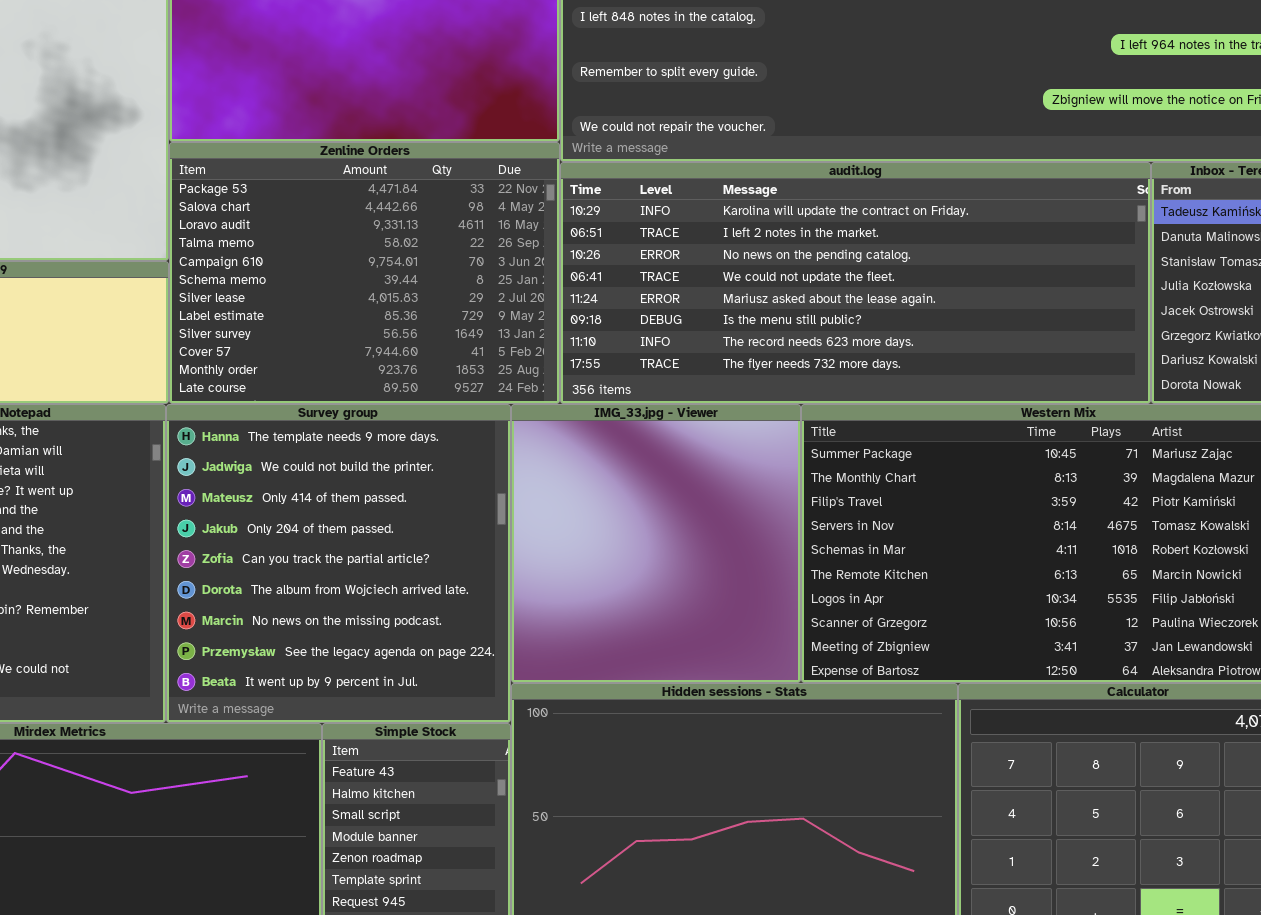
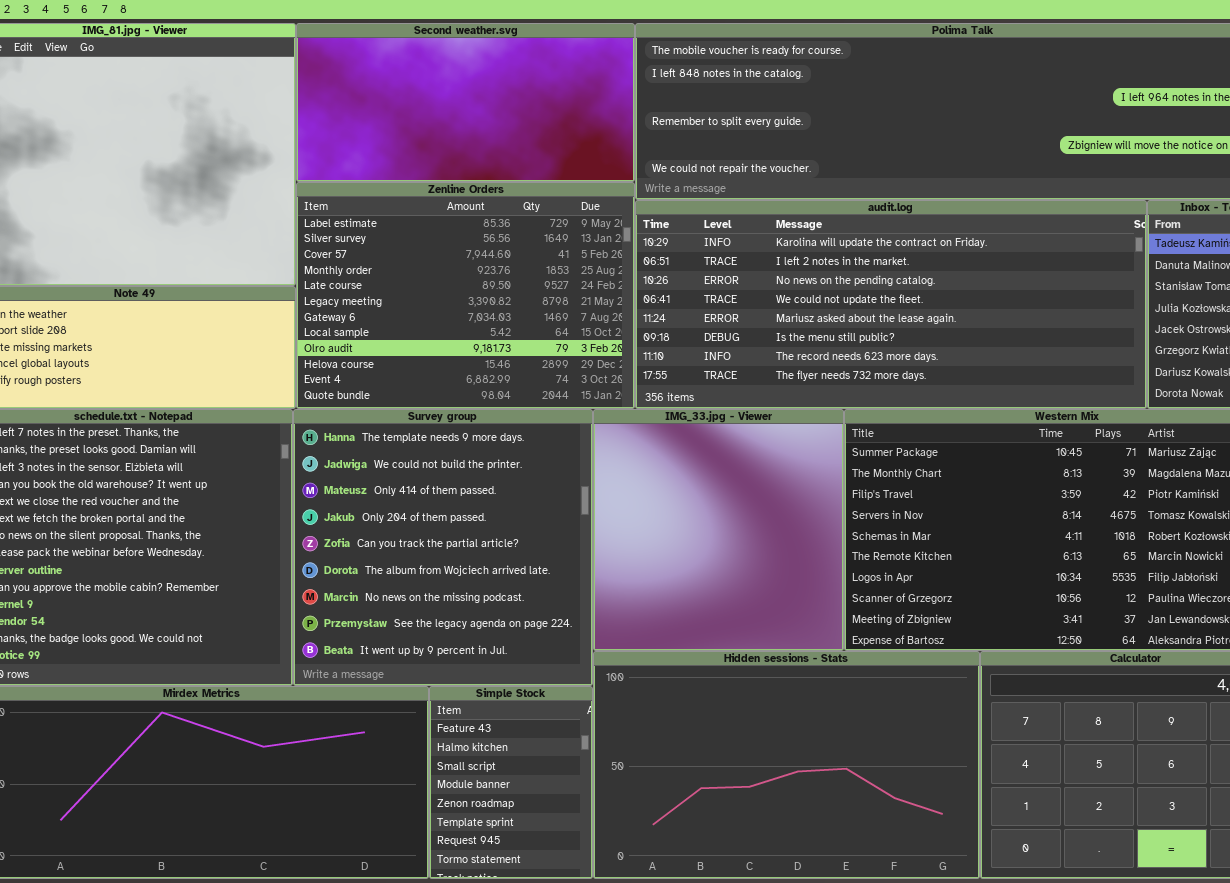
Zenline Orders: [169,142,560,404] -> [296,182,635,409], scrolled down 7 rows

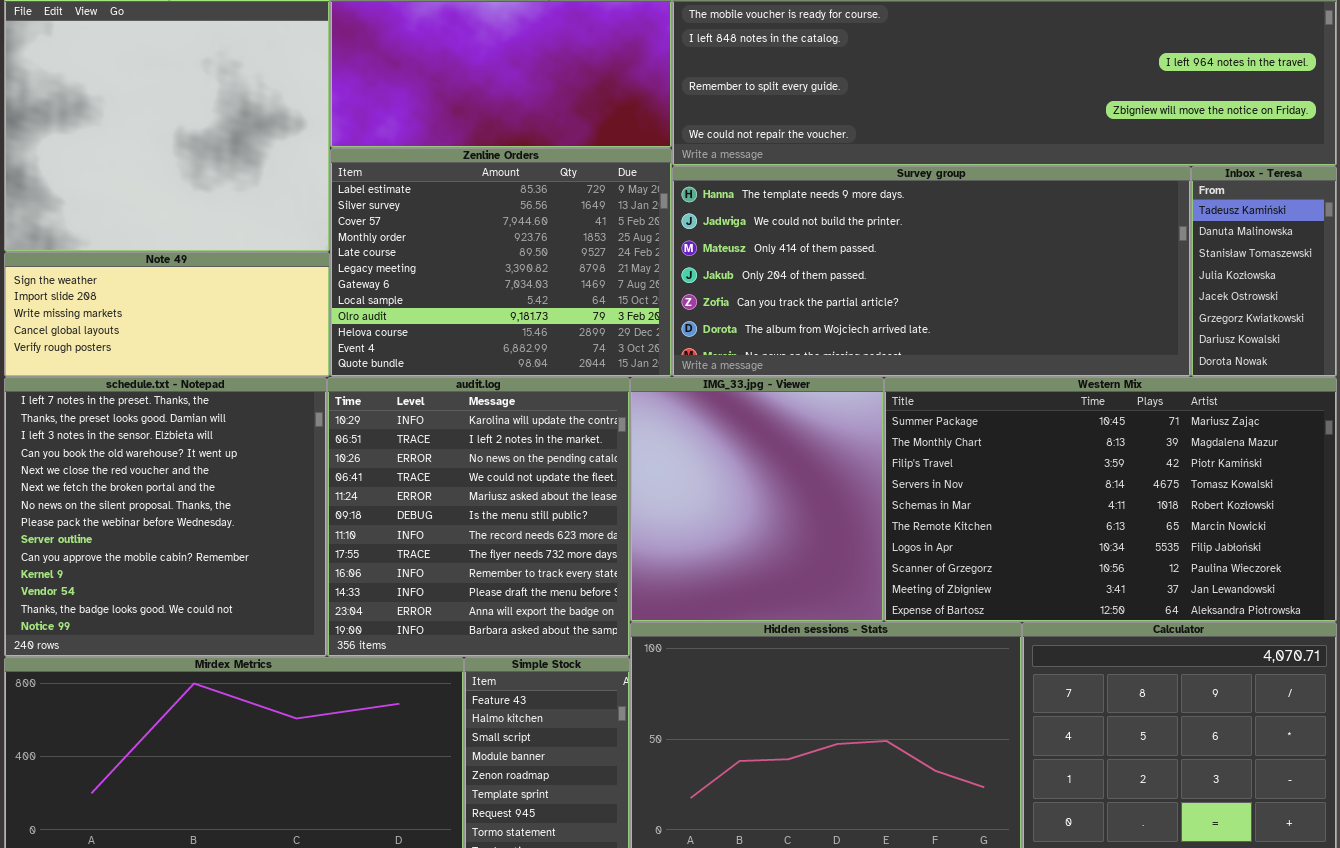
audit.log: [635,200,1147,409] -> [327,377,630,657], moved, resized
Survey group: [293,409,593,686] -> [672,166,1191,377], moved, resized

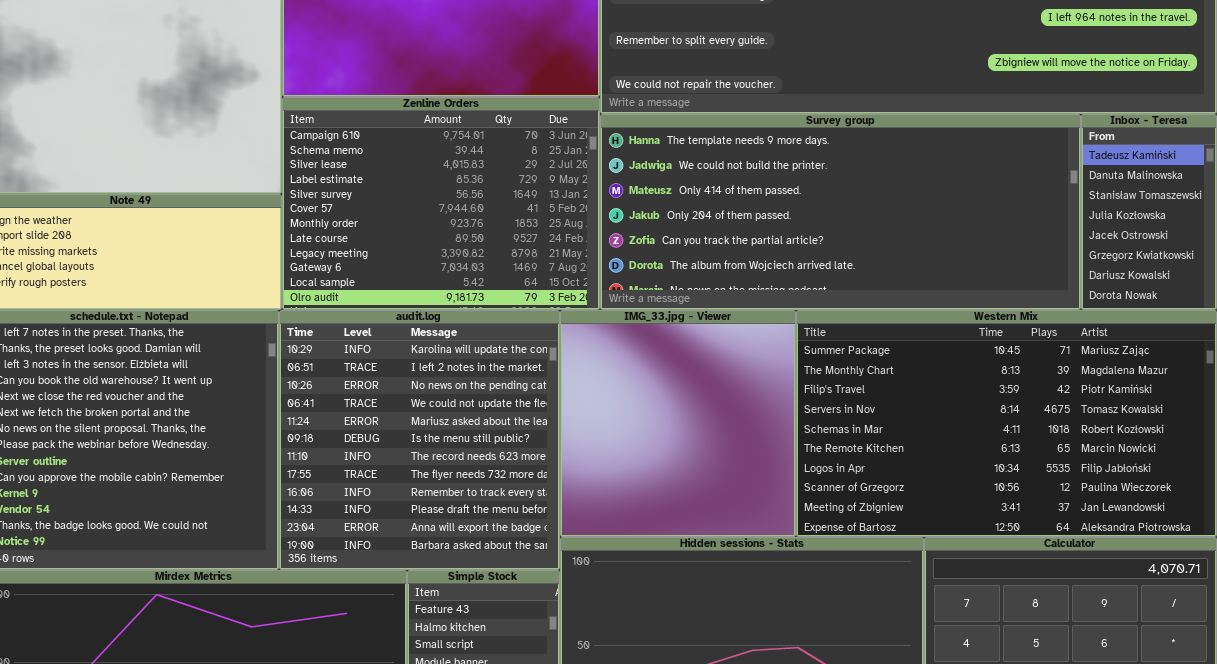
Zenline Orders: [330,148,672,377] -> [282,97,600,310], scrolled up 3 rows

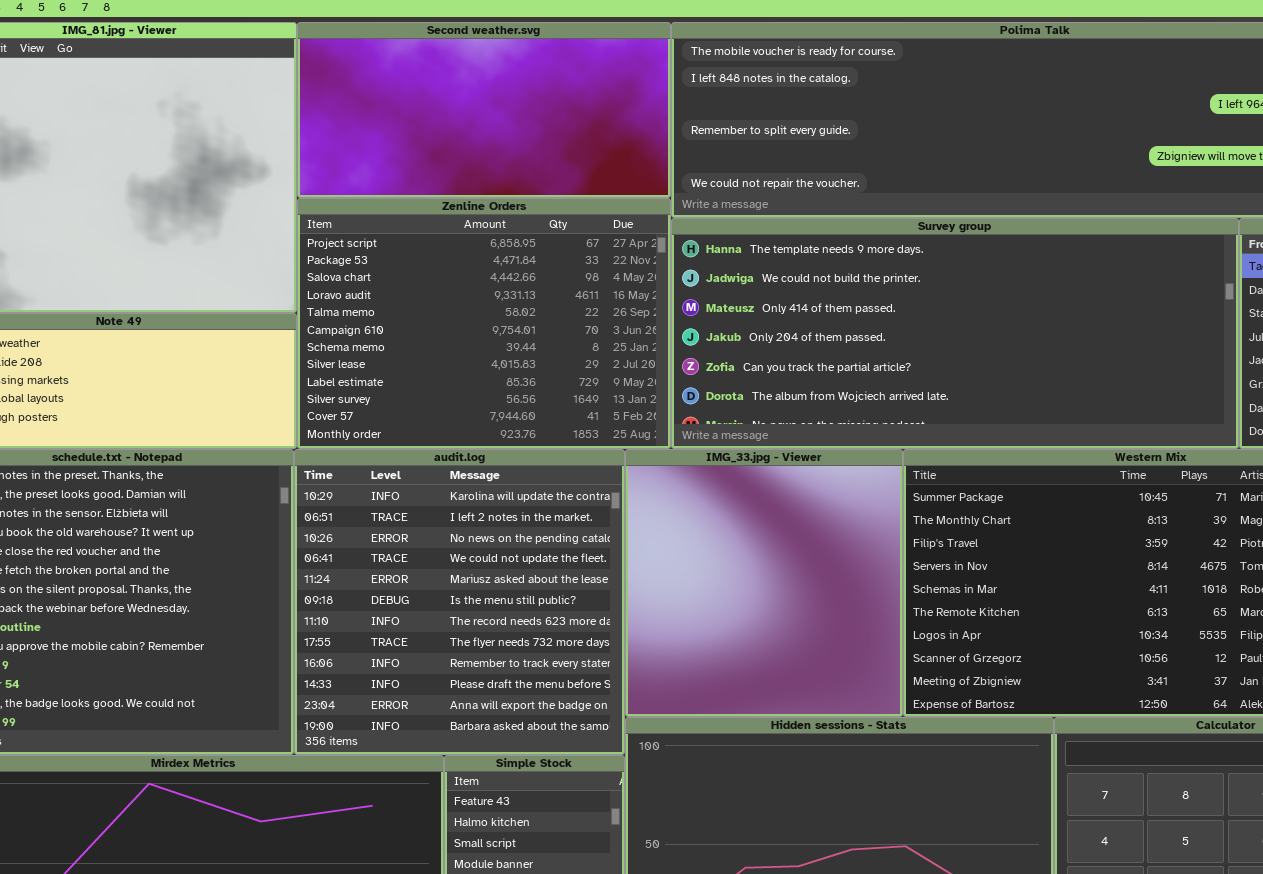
Zenline Orders: [282,97,600,310] -> [297,198,671,449], scrolled up 5 rows

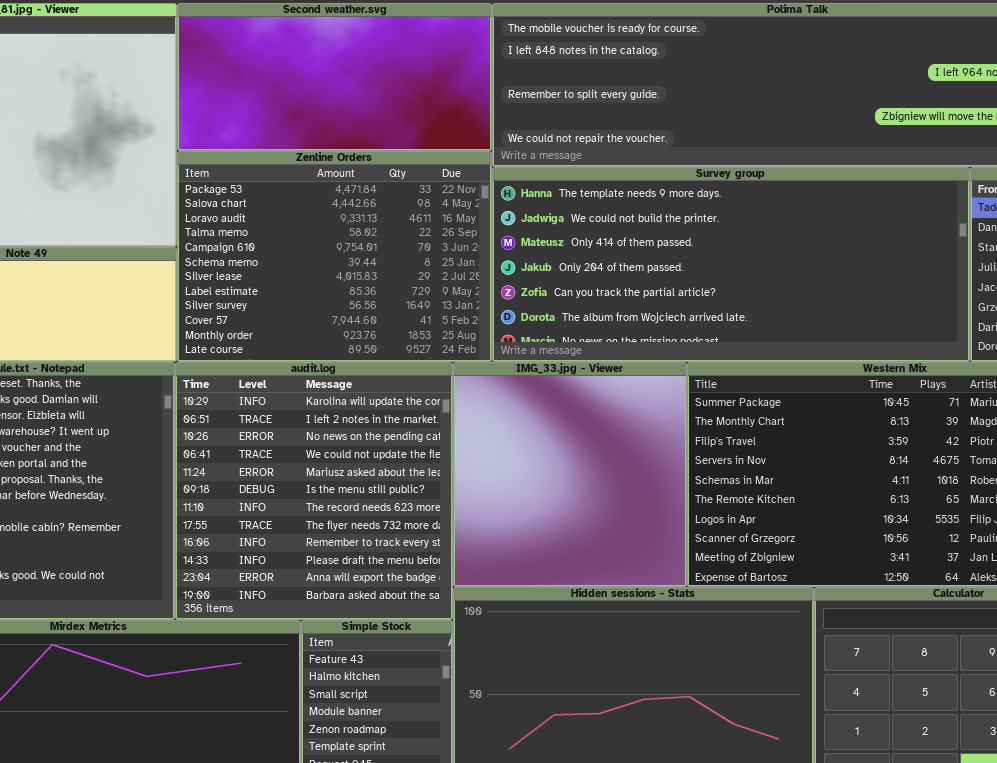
Zenline Orders: [297,198,671,449] -> [177,151,492,362], scrolled down 1 row

